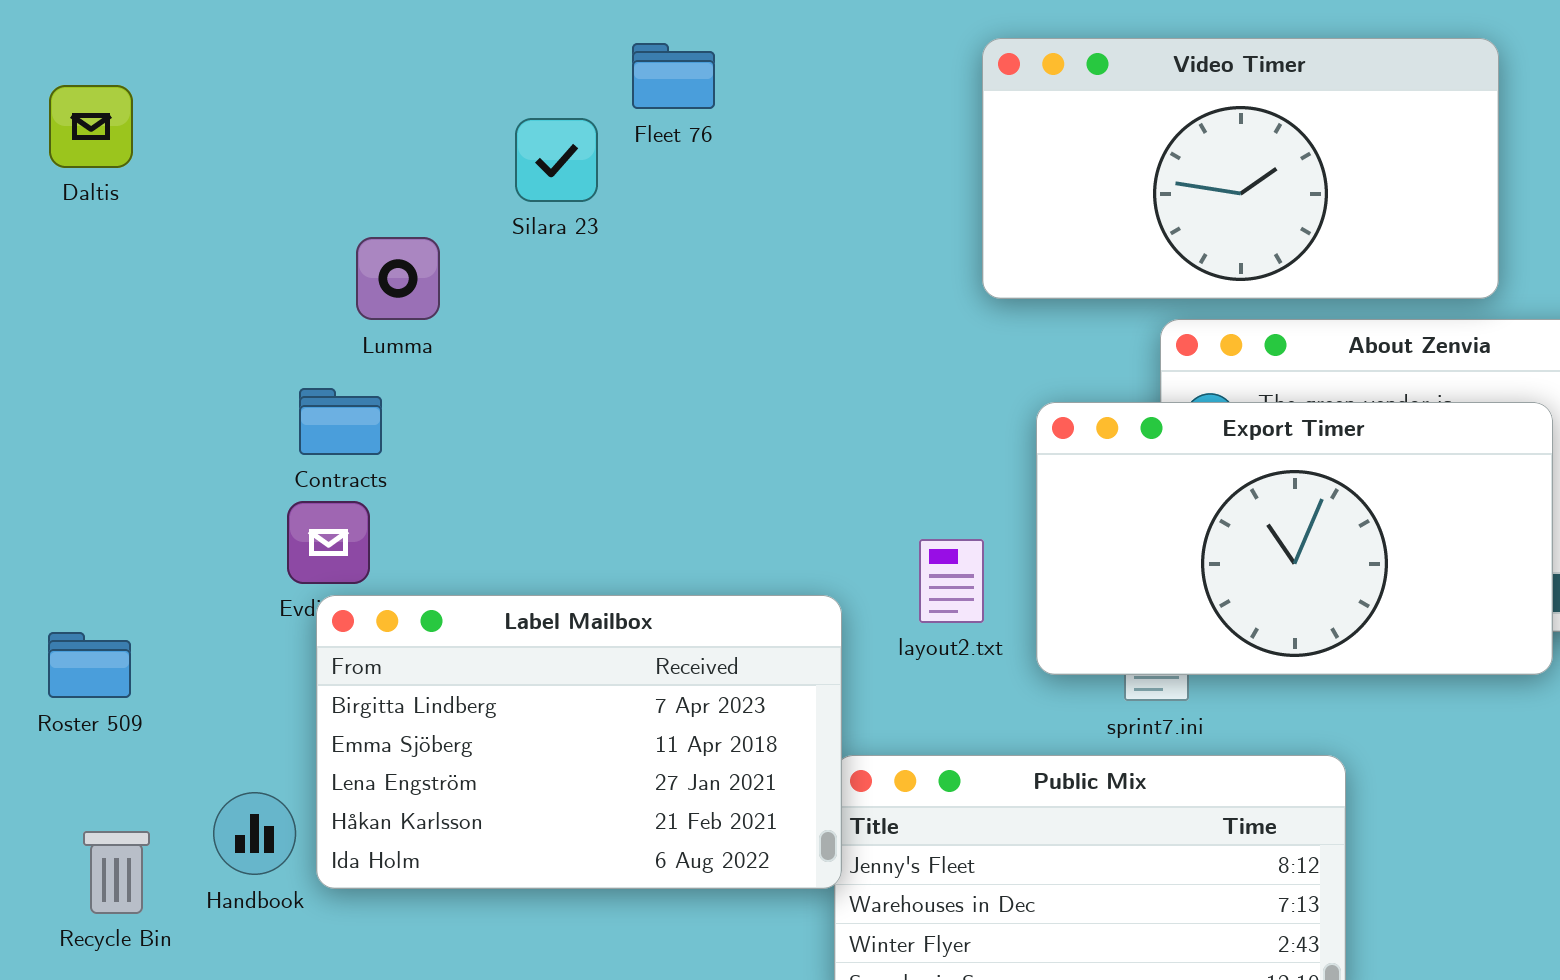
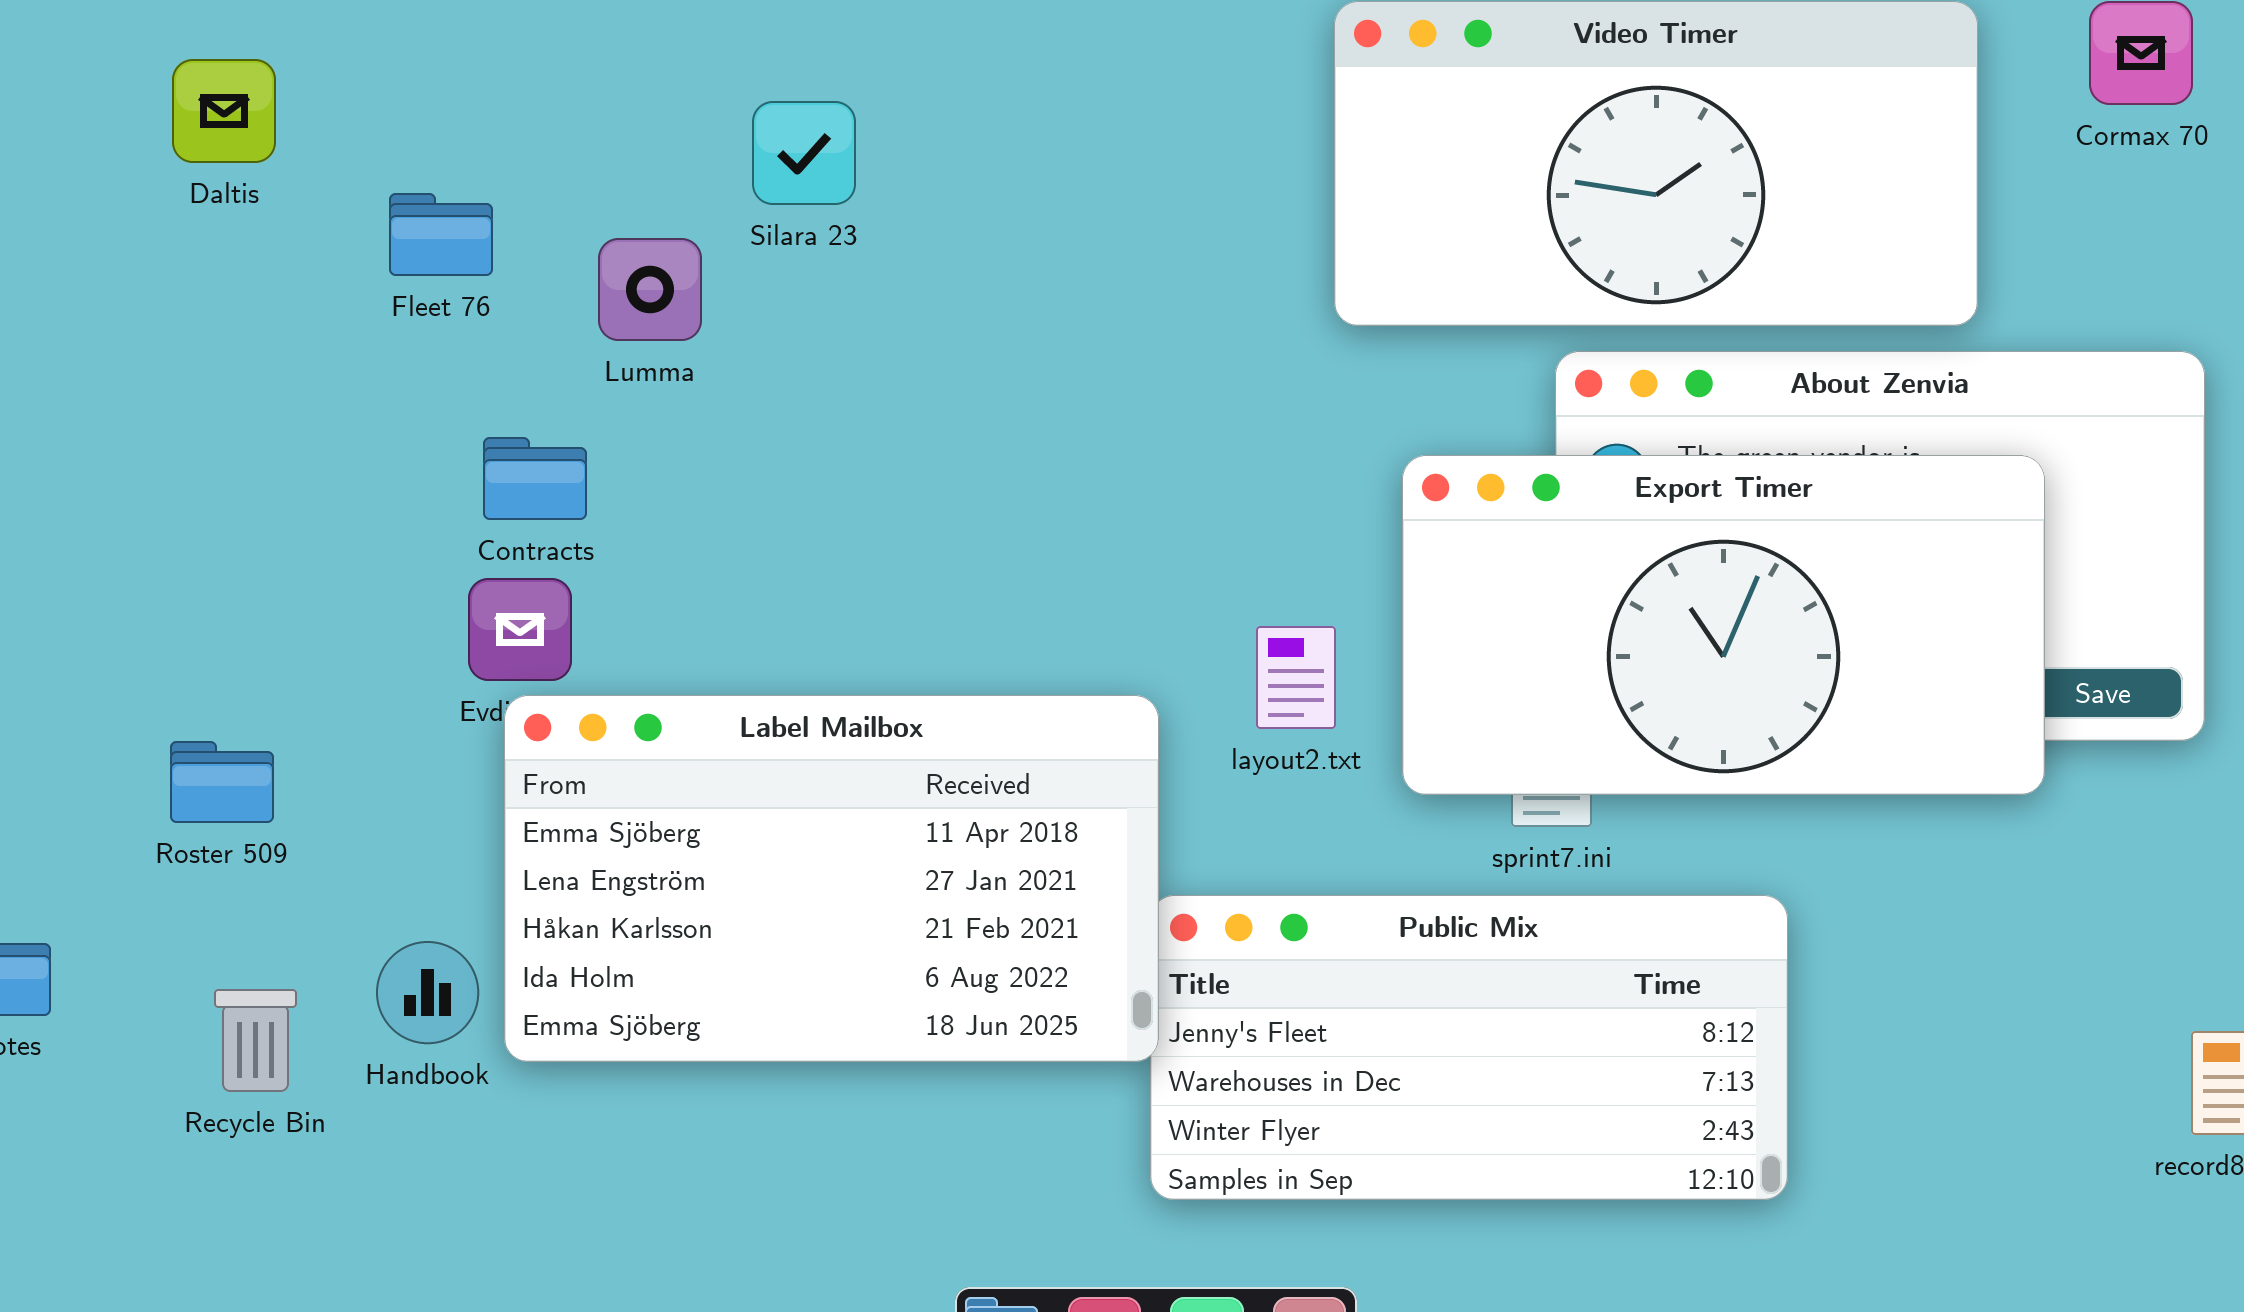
Fleet 76: [632,43,715,109] -> [389,193,493,276], moved
Lumma: [356,237,440,320] -> [598,238,702,341], moved
Label Mailbox: [316,595,842,889] -> [504,695,1159,1062], scrolled down 1 row

